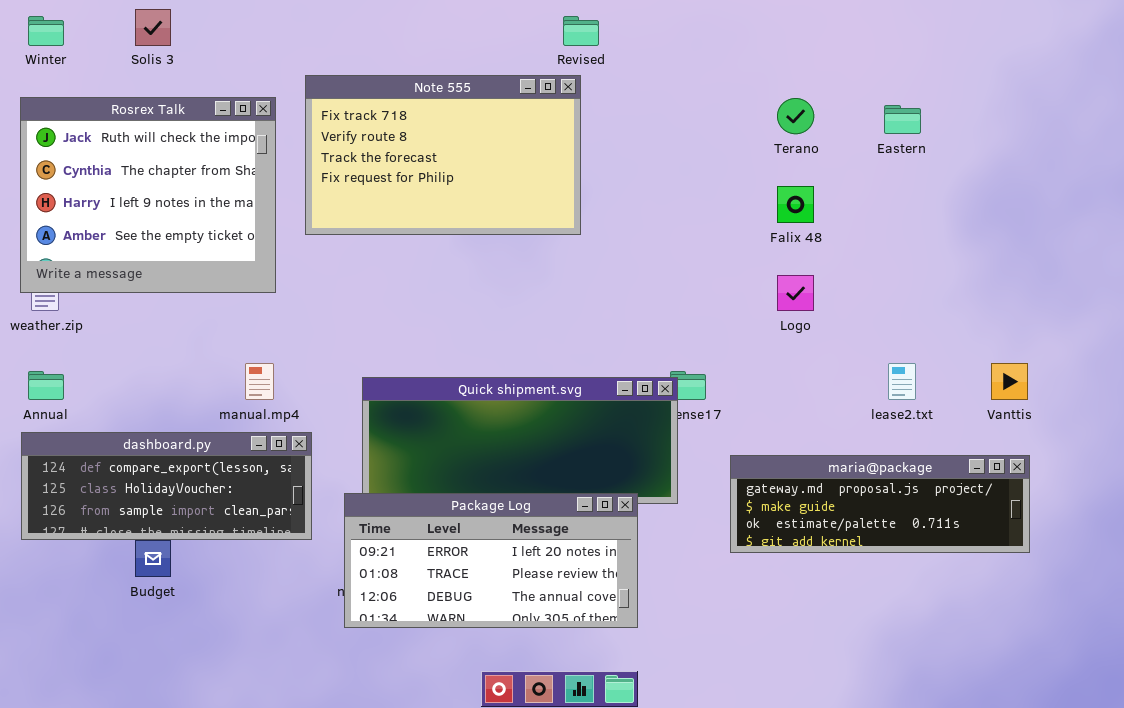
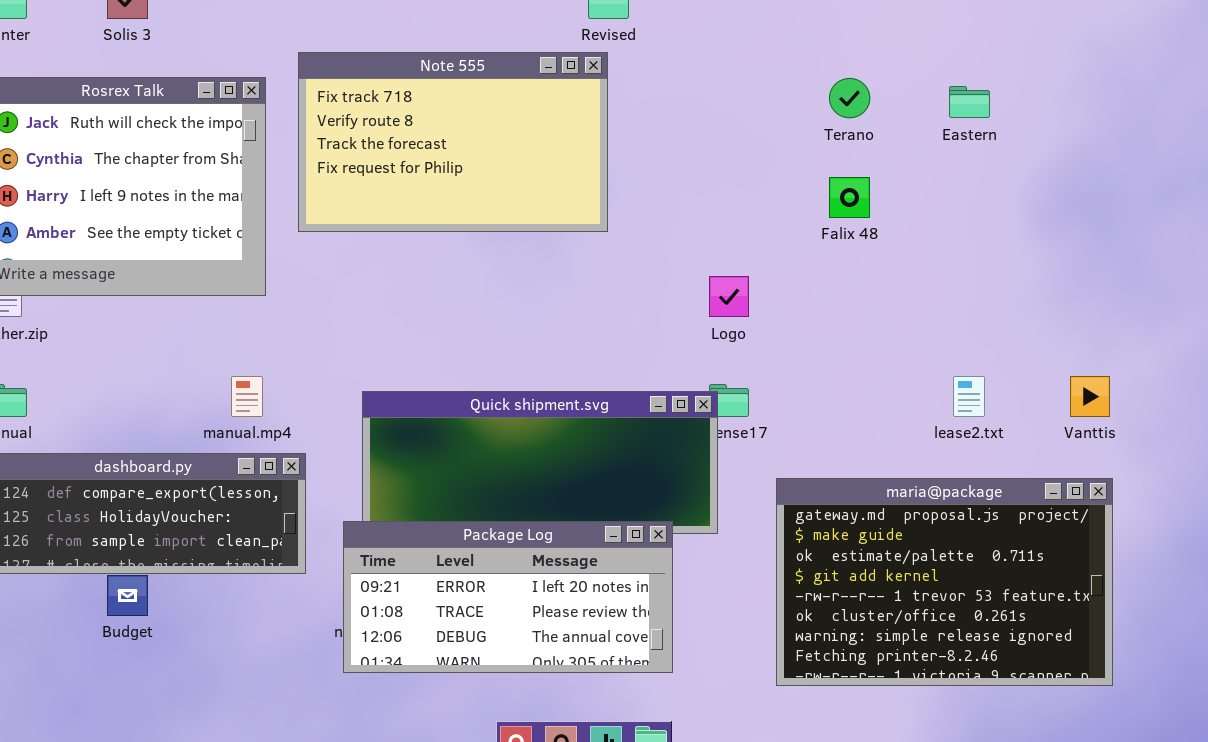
Logo: [777,275,814,311] -> [709,276,749,317], moved
maria@package: [730,455,1030,553] -> [776,478,1113,686], resized

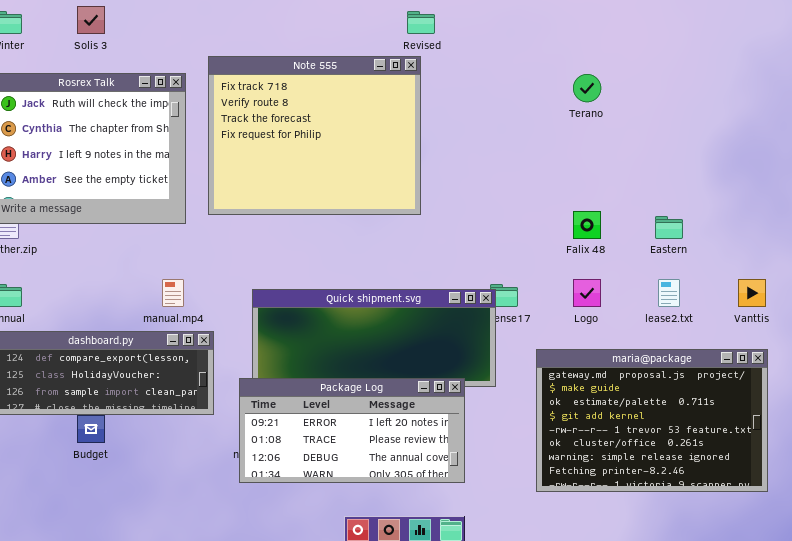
Note 555: [298,52,608,232] -> [208,56,421,215], resized
Eastern: [949,86,990,118] -> [655,216,683,239], moved
Falix 48: [829,177,870,218] -> [573,211,601,239], moved
Logo: [709,276,749,317] -> [573,279,601,307], moved

